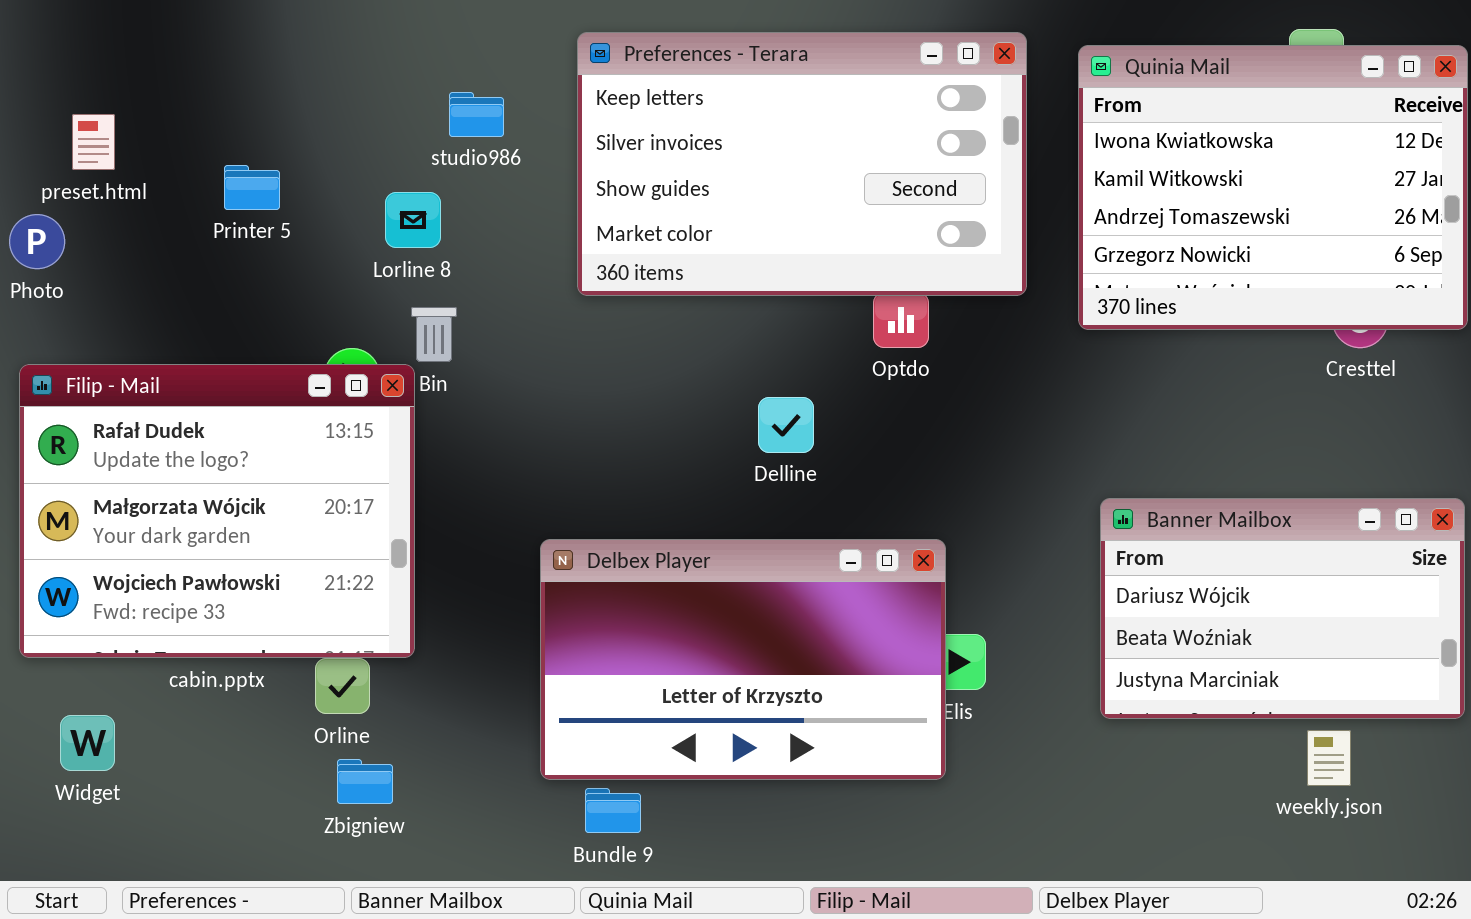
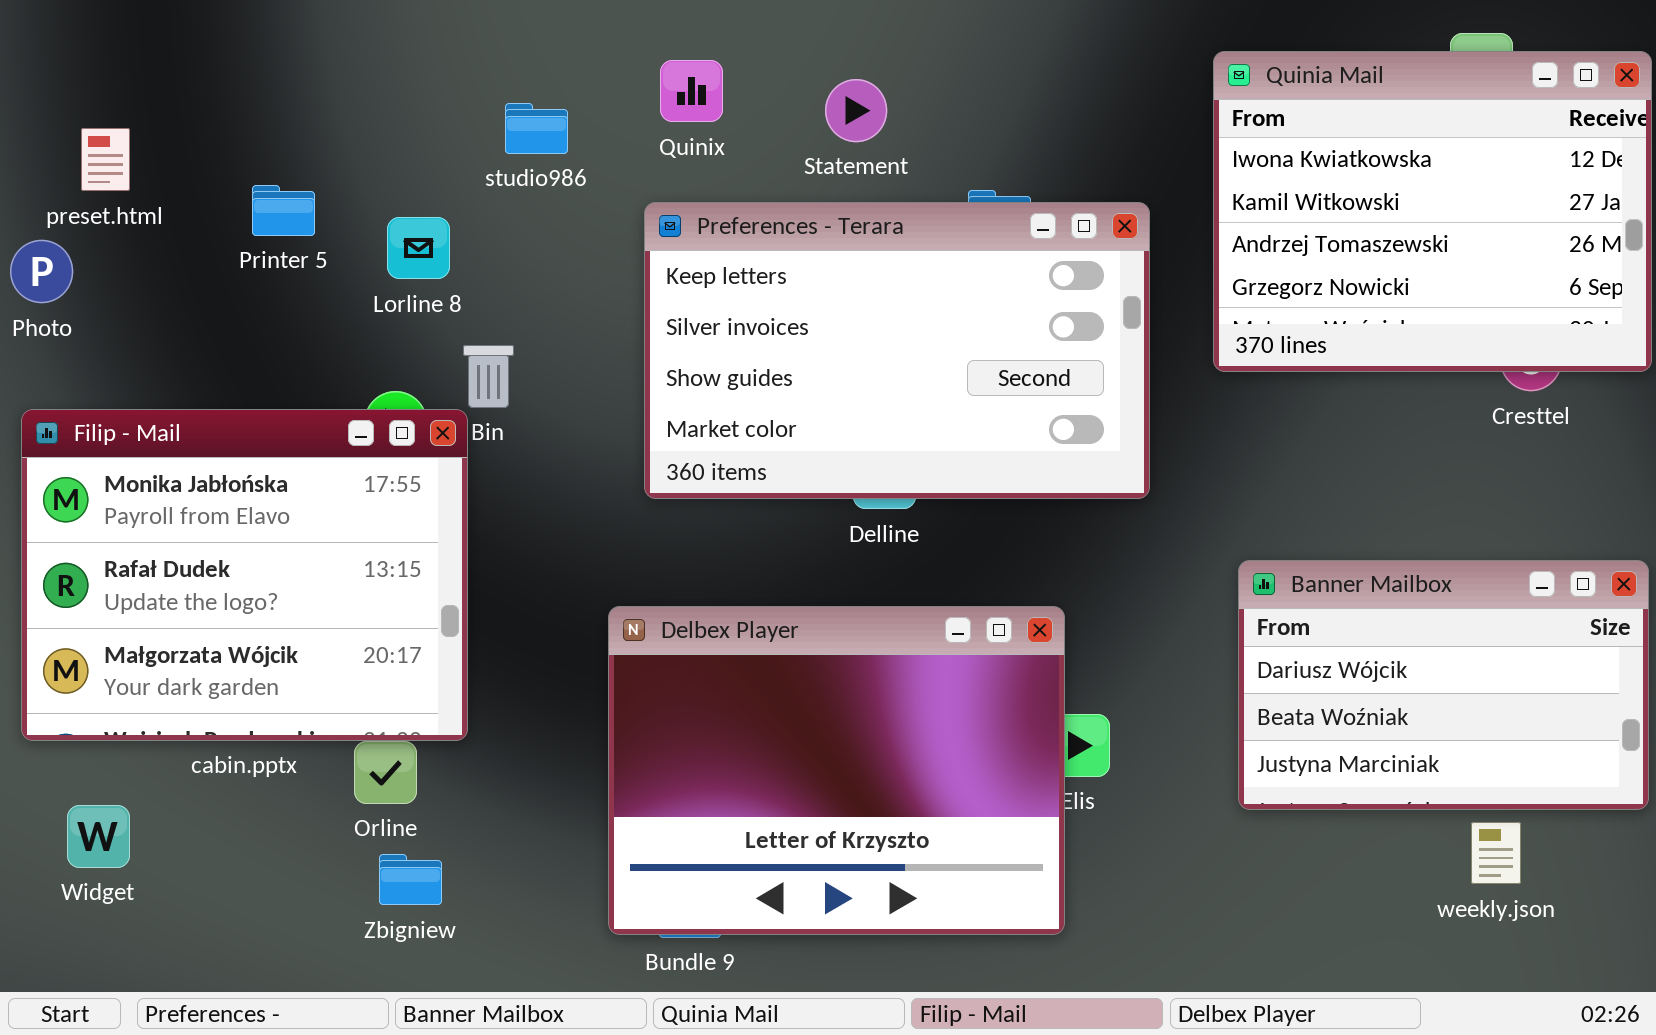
Preferences - Terara: [577,32,1027,296] -> [644,202,1150,499], moved
Lorline 8: [385,192,441,248] -> [387,217,450,279], moved
Filip - Mail: [19,364,415,658] -> [21,409,468,741], scrolled up 1 row
Delbex Player: [540,539,946,780] -> [608,606,1065,935], resized

